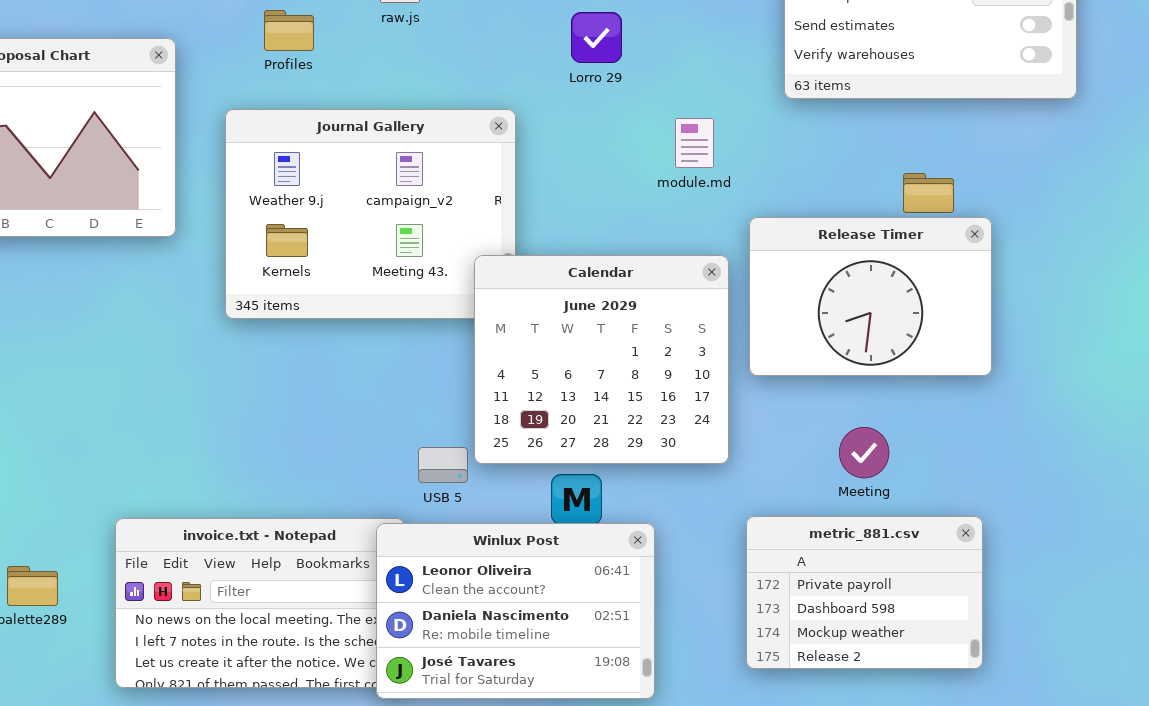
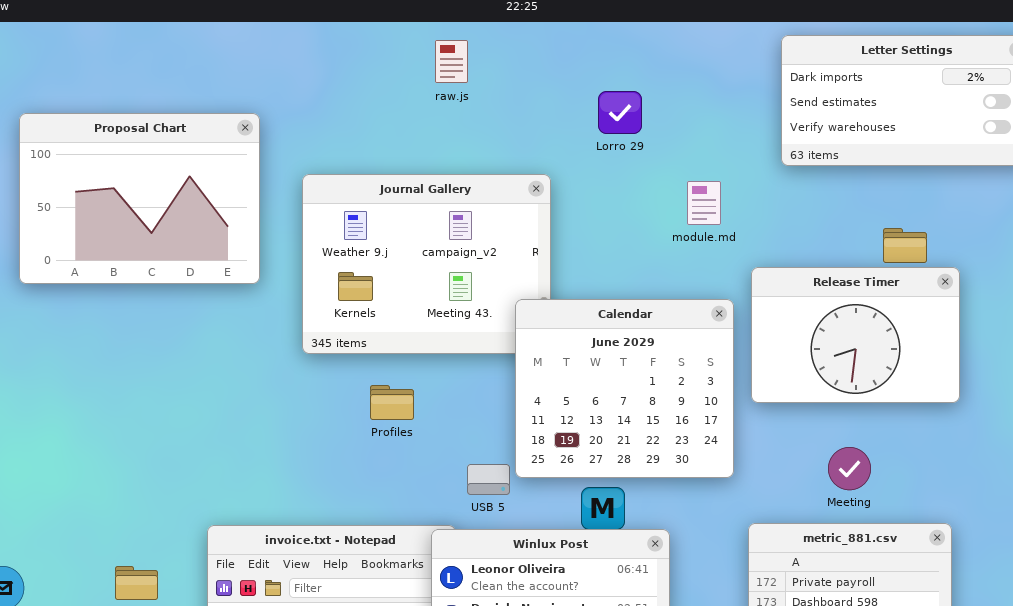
Profiles: [264,10,314,51] -> [370,385,414,420], moved

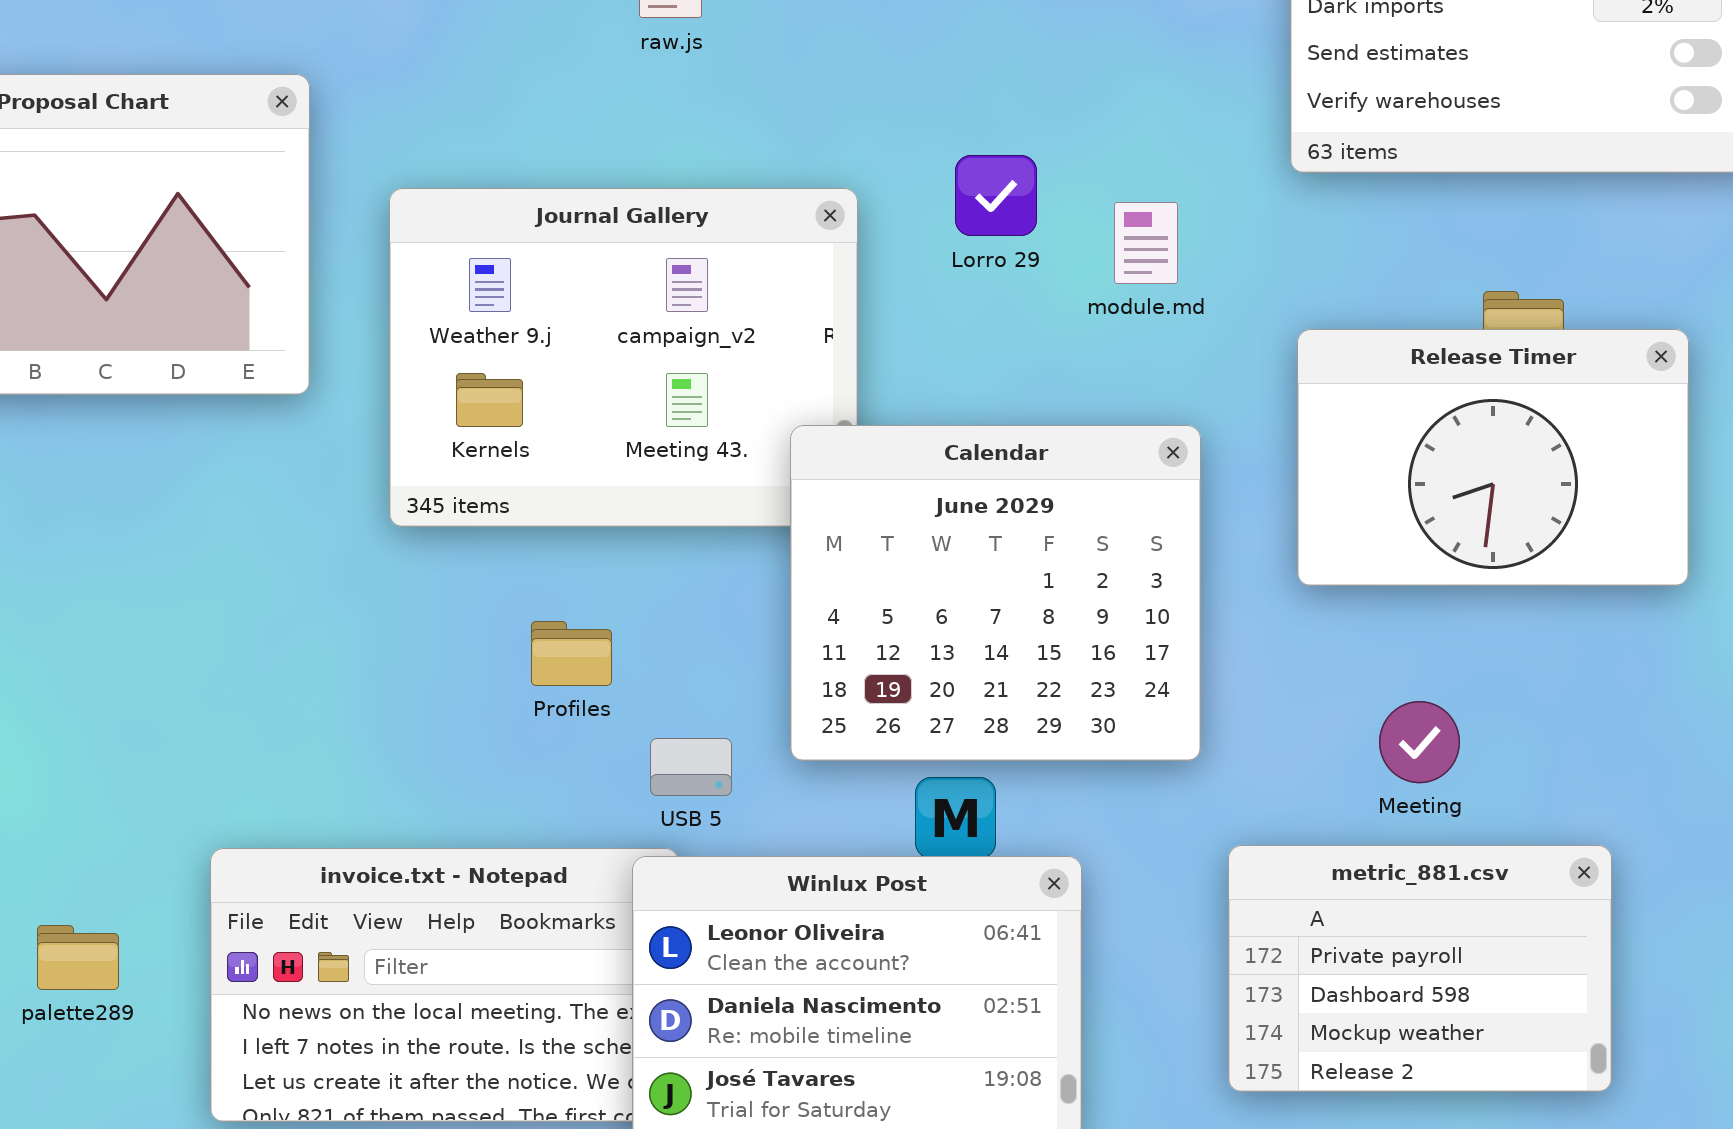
Lorro 29: [598,91,642,134] -> [955,155,1037,236], moved
Release Timer: [751,267,960,403] -> [1297,329,1689,586], moved
Profiles: [370,385,414,420] -> [531,621,612,686], moved
USB 5: [467,464,510,495] -> [650,738,732,796], moved

